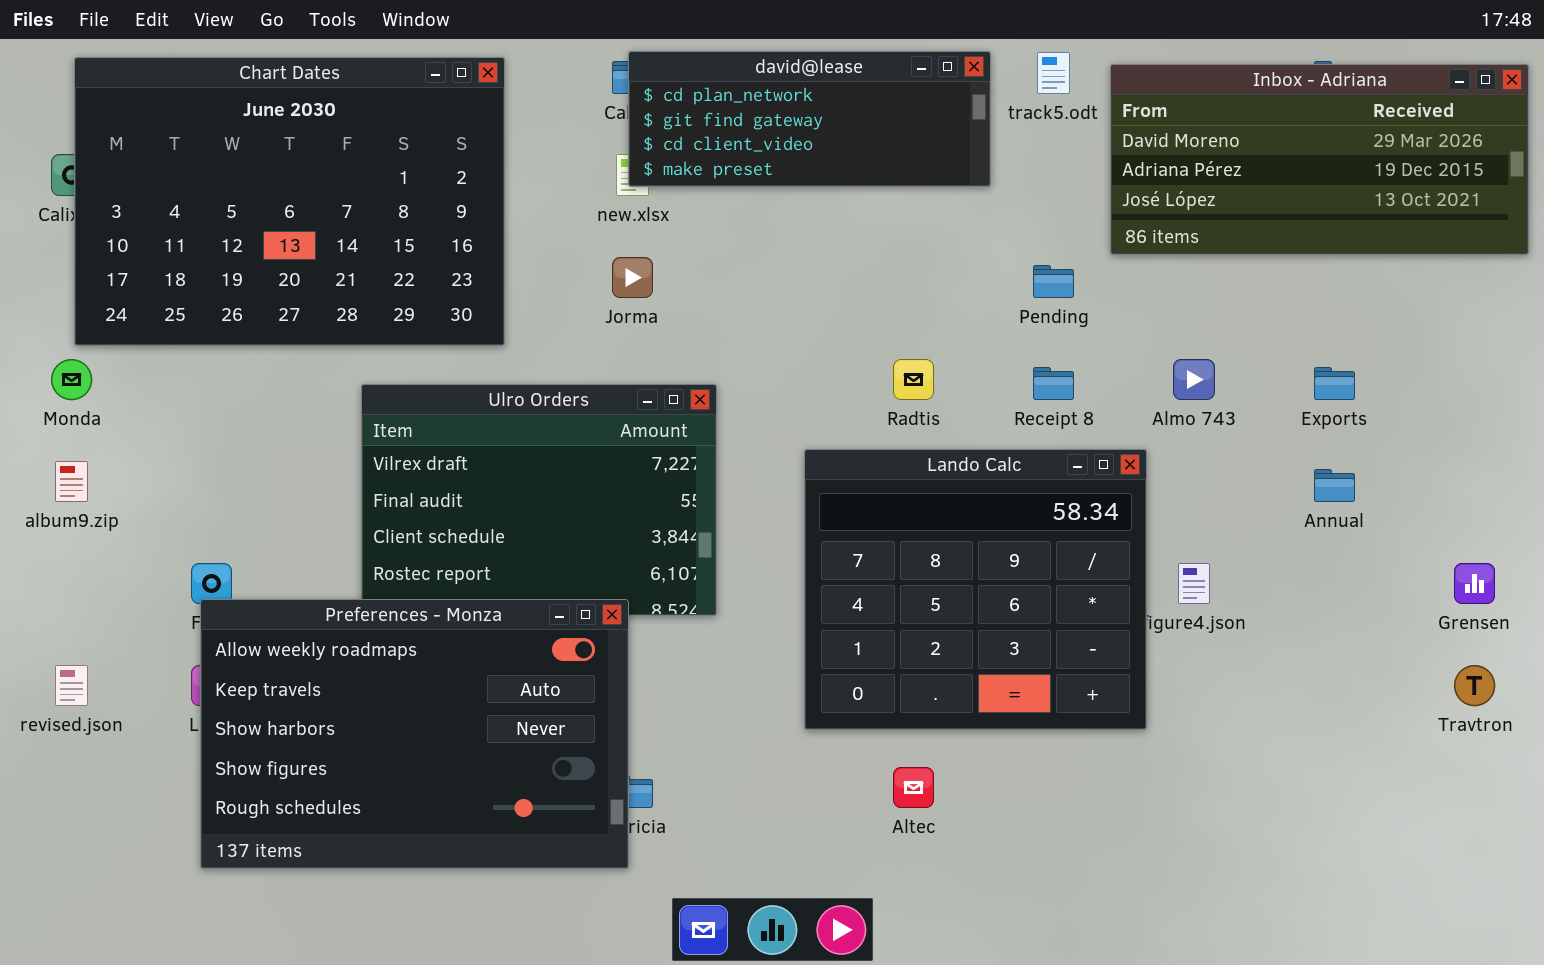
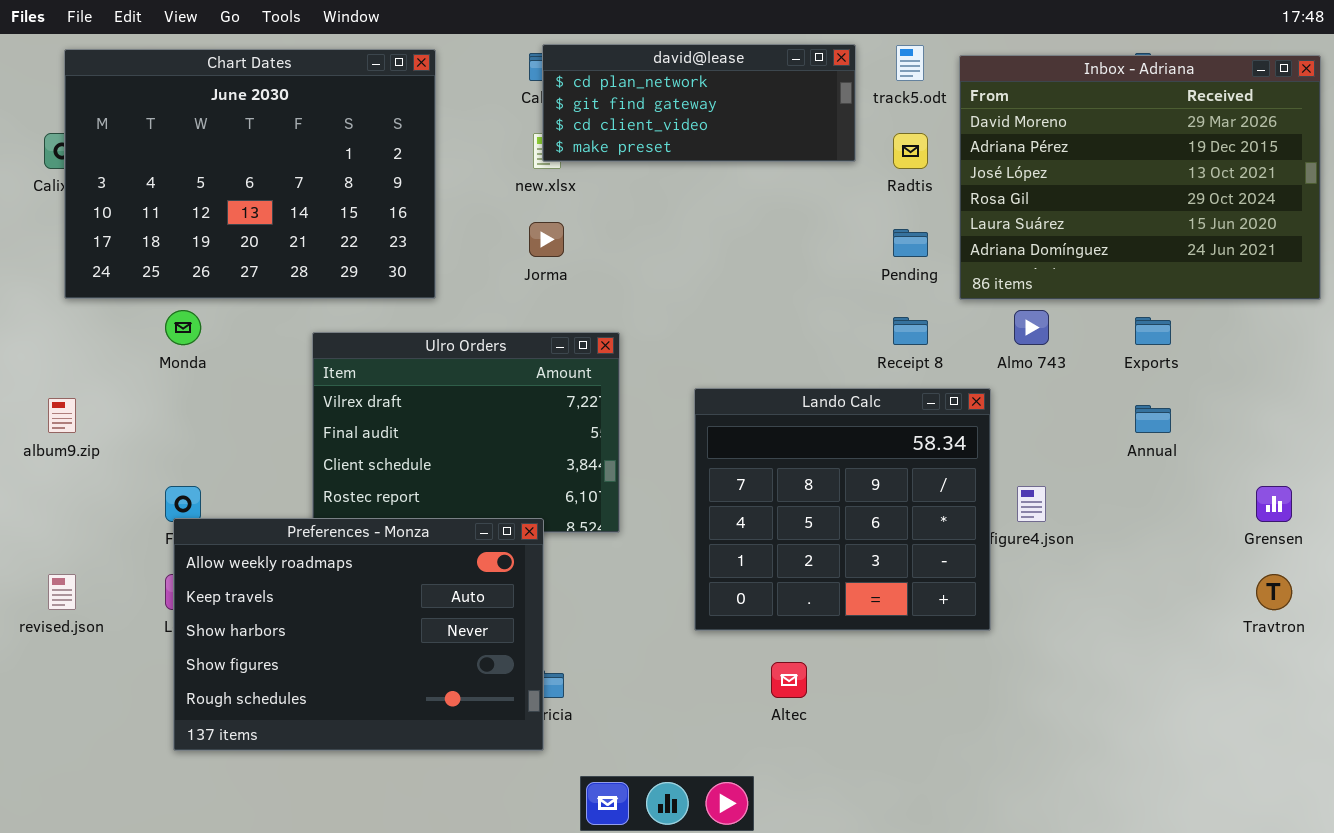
Inbox - Adriana: [1110,64,1529,255] -> [959,55,1321,300], resized
Monda: [51,359,92,400] -> [165,310,201,345], moved
Radtis: [893,359,934,400] -> [893,133,928,169], moved

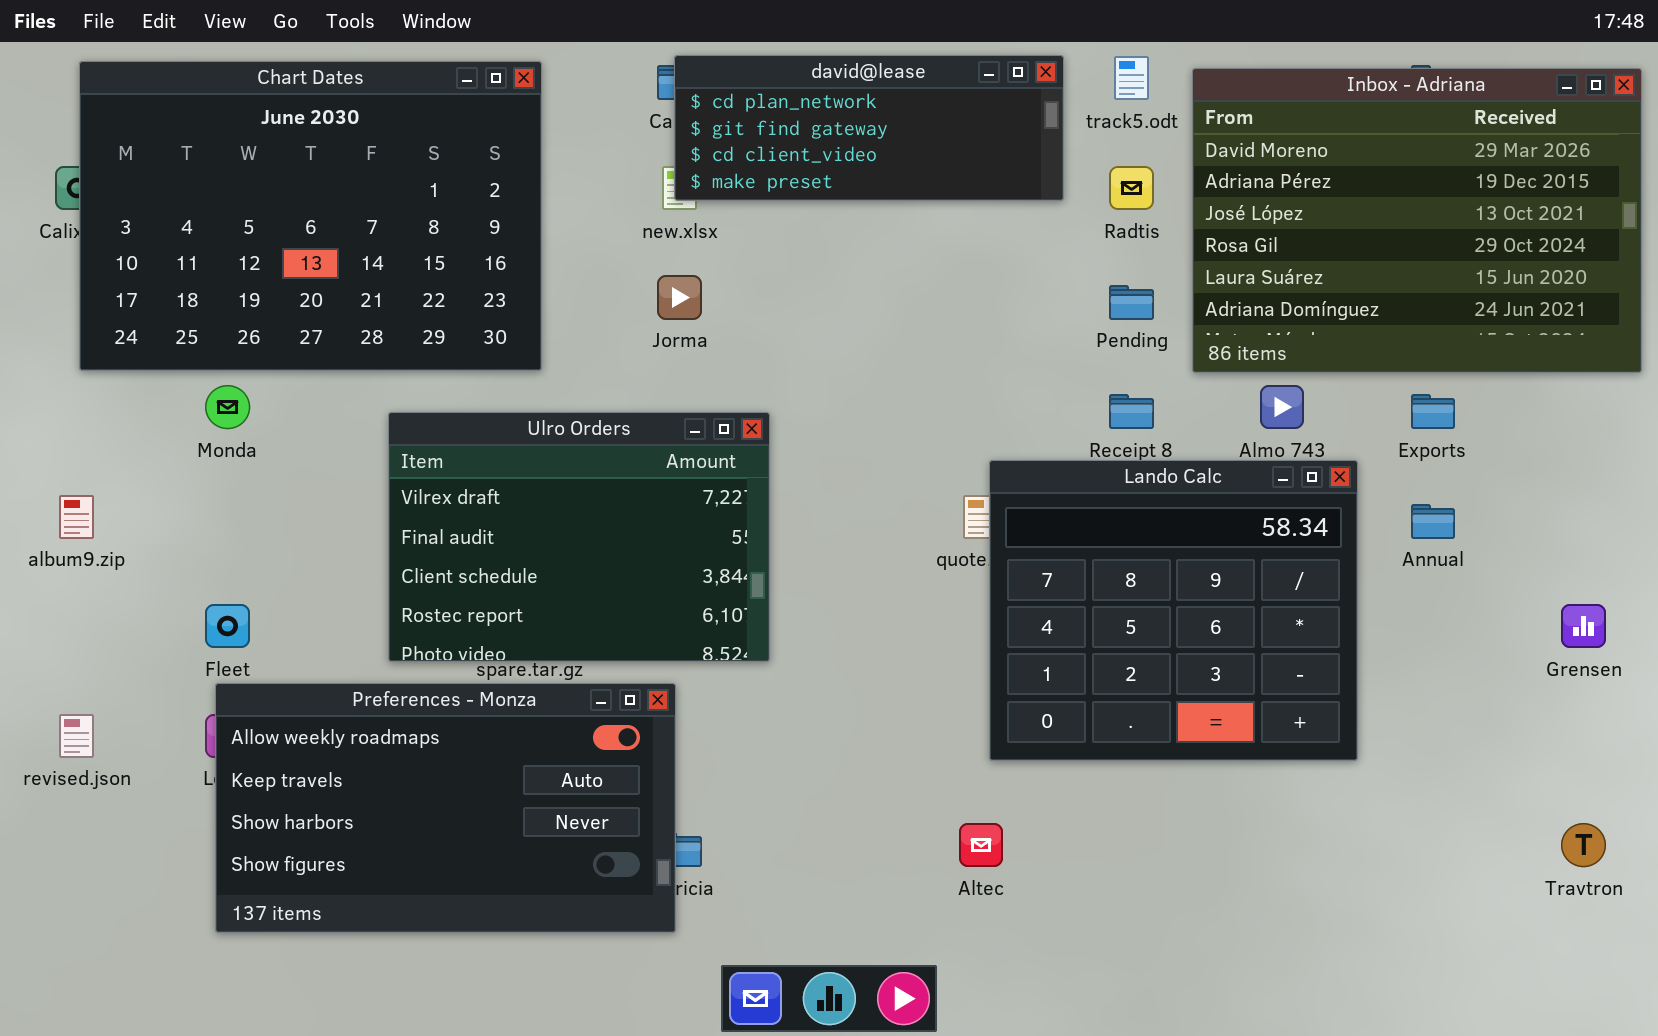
Lando Calc: [694,388,991,631] -> [989,460,1358,761], moved
Preferences - Monza: [173,518,544,751] -> [215,683,676,933], resized
Travtron: [1256,574,1292,610] -> [1561,823,1606,867], moved

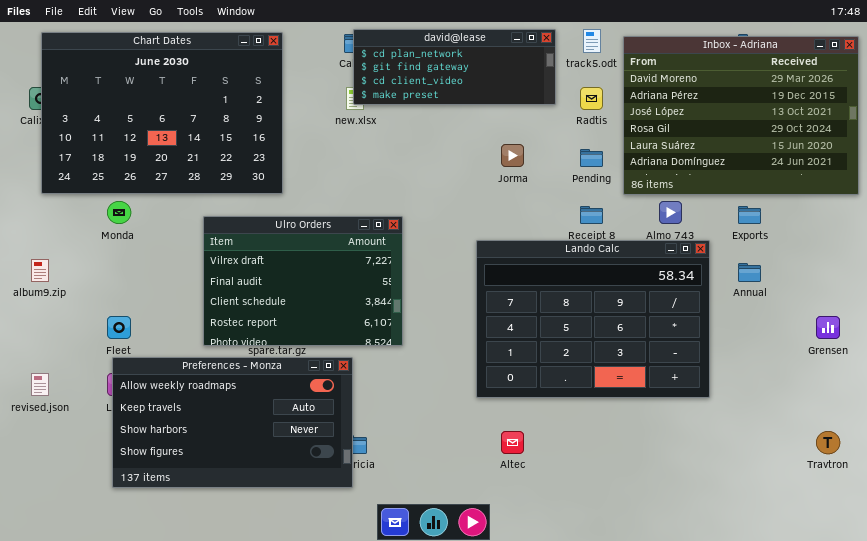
Jorma: [657,275,702,320] -> [501,144,524,167], moved
Lando Calc: [989,460,1358,761] -> [476,240,710,398], resized

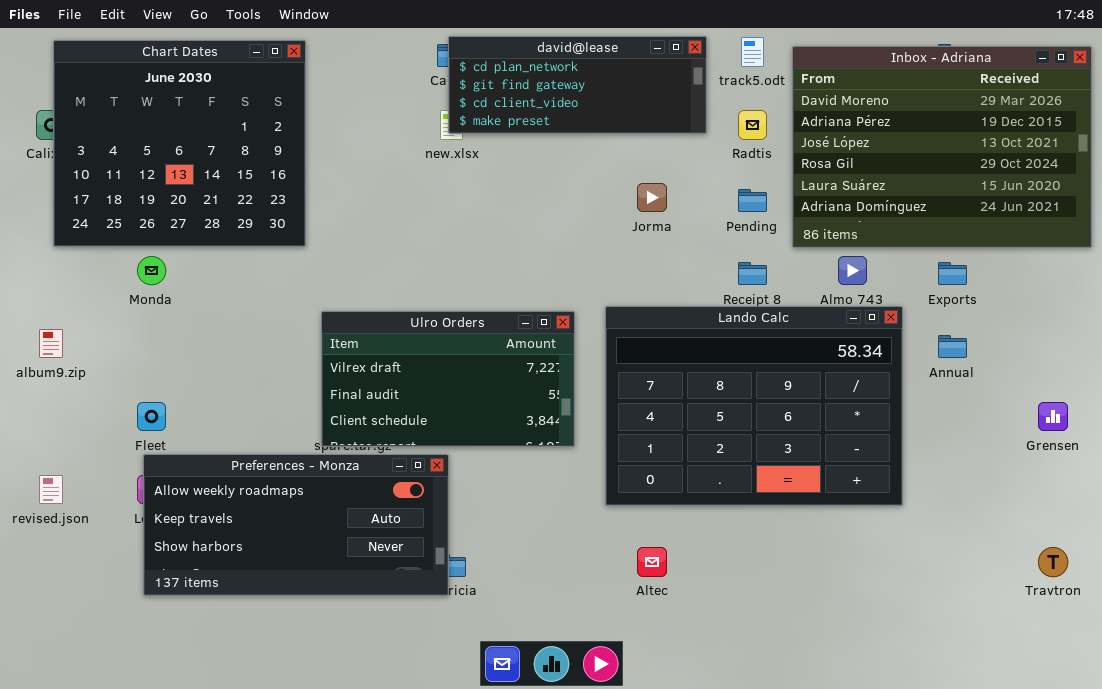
Chart Dates: [41,32,283,194] -> [53,40,306,247], resized
Ulro Orders: [203,216,403,346] -> [321,311,575,447], moved, resized
Preferences - Monza: [112,357,353,488] -> [143,454,449,596], resized

